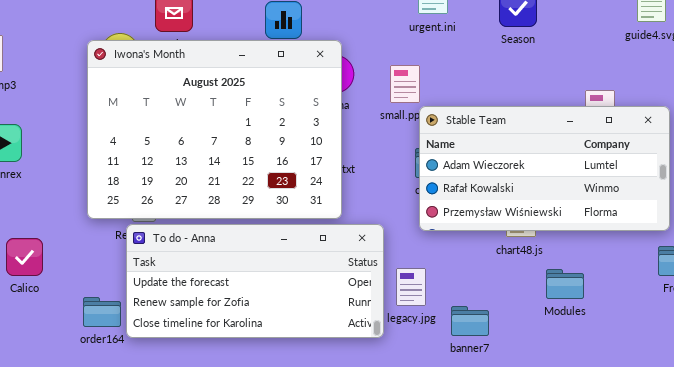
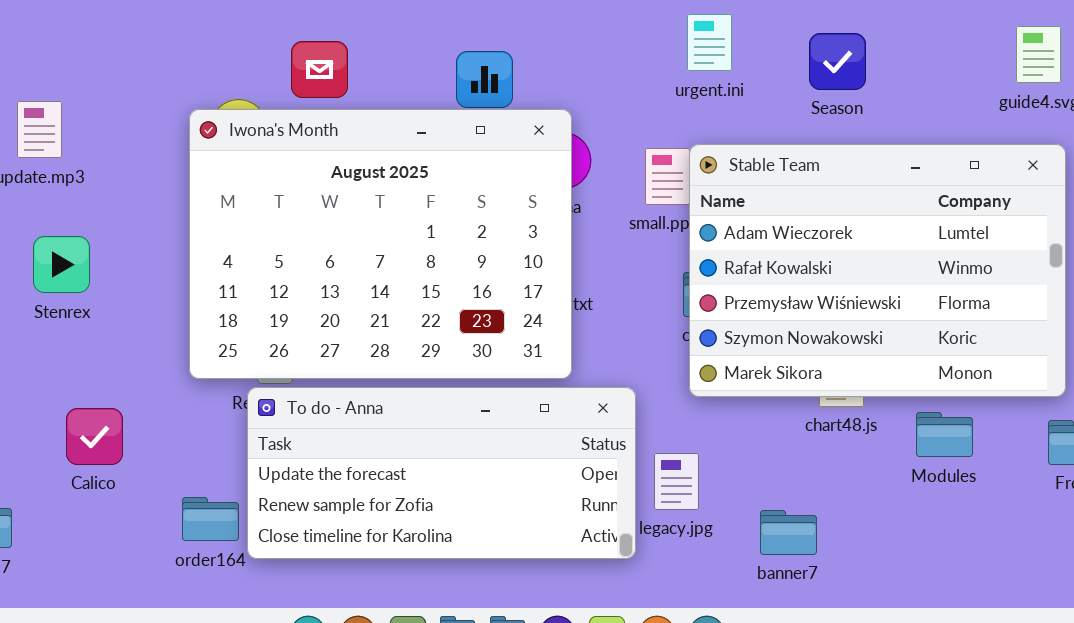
Stable Team: [419,106,670,231] -> [689,144,1066,397], resized
Modules: [546,269,584,299] -> [916,412,973,457], moved
banner7: [451,306,489,336] -> [760,510,817,555], moved

